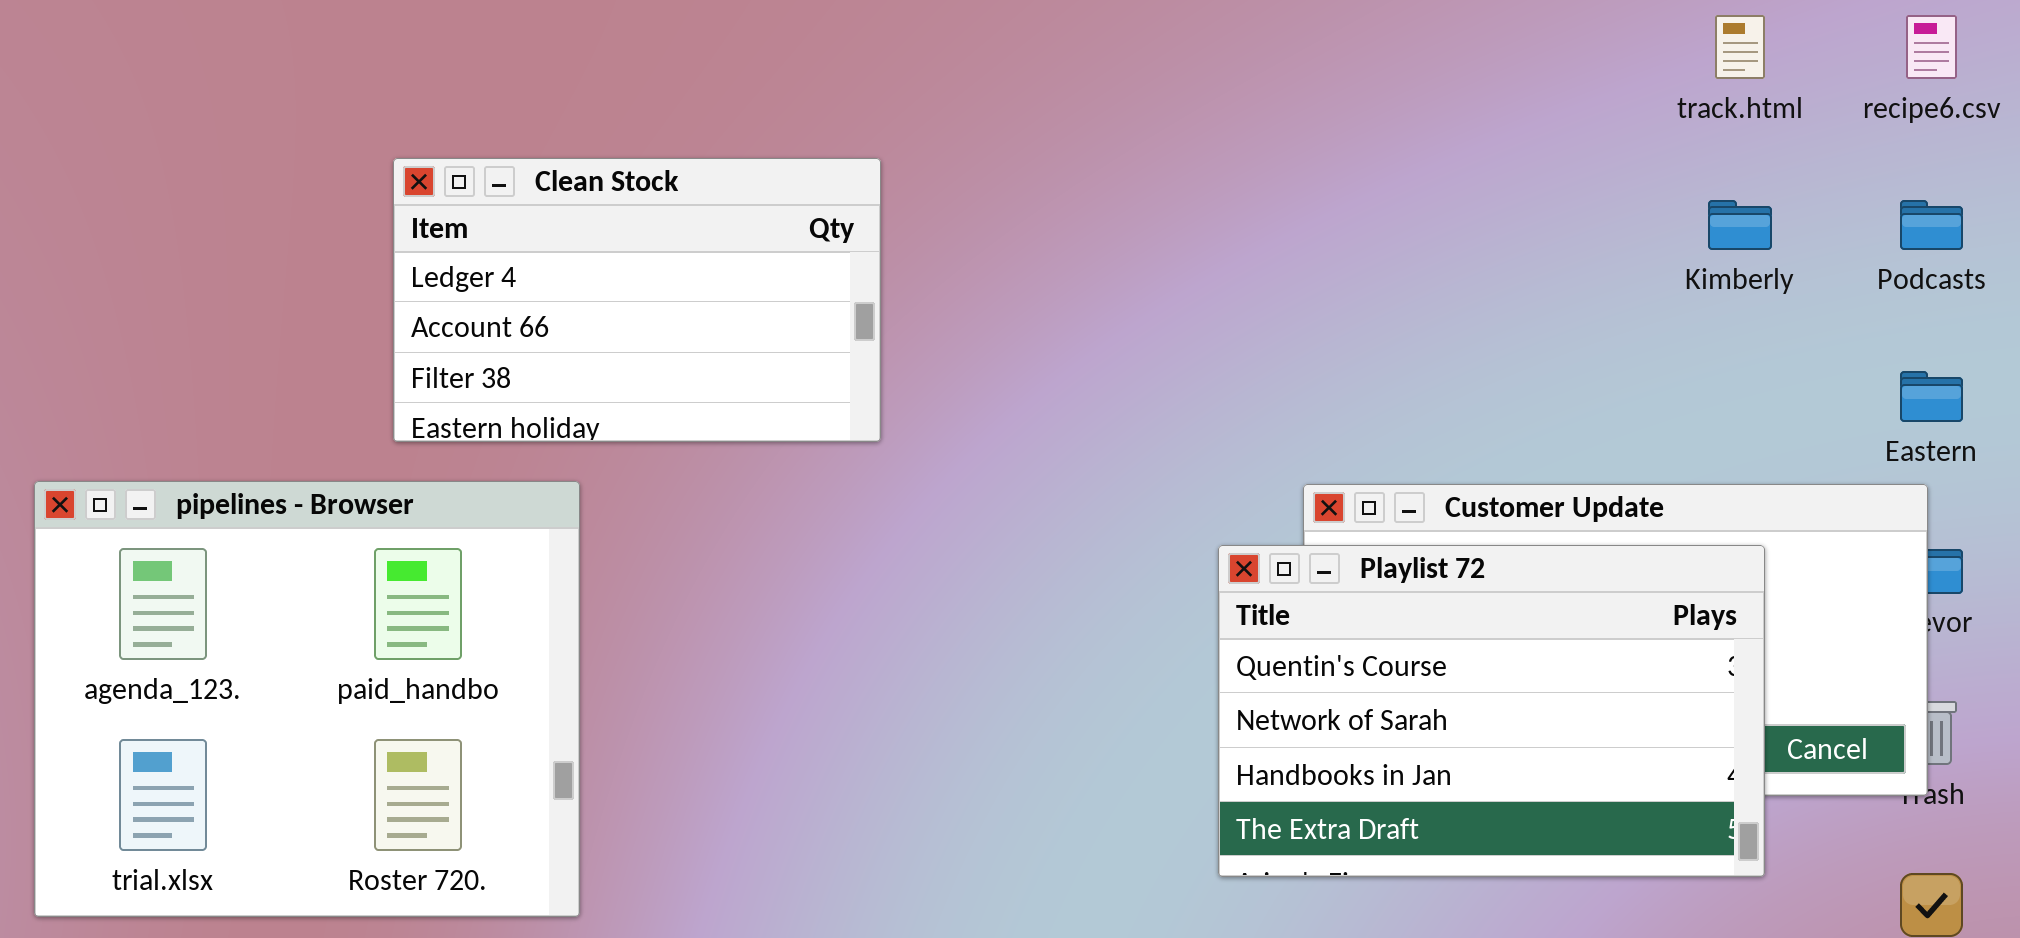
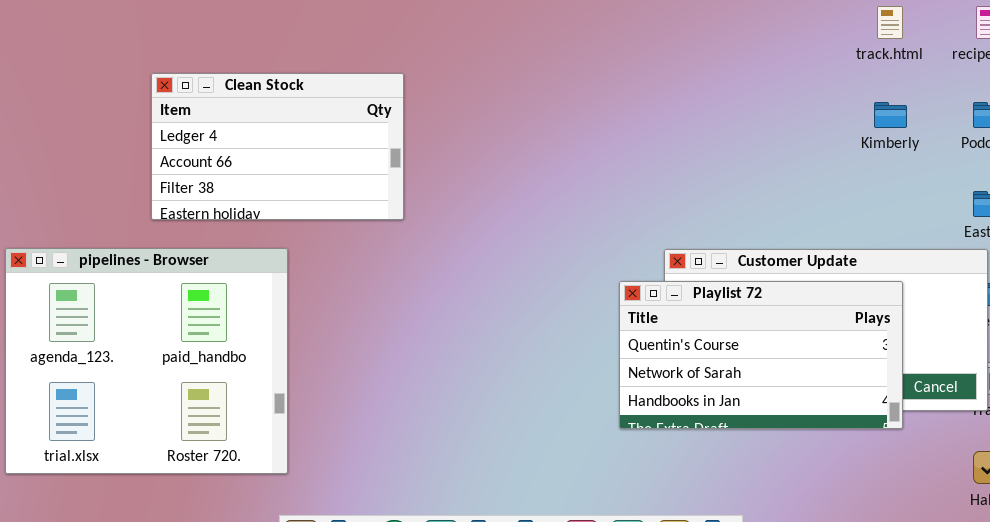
Clean Stock: [393,158,881,442] -> [151,73,404,220], moved
Playlist 72: [1218,545,1765,877] -> [619,281,903,429], resized

